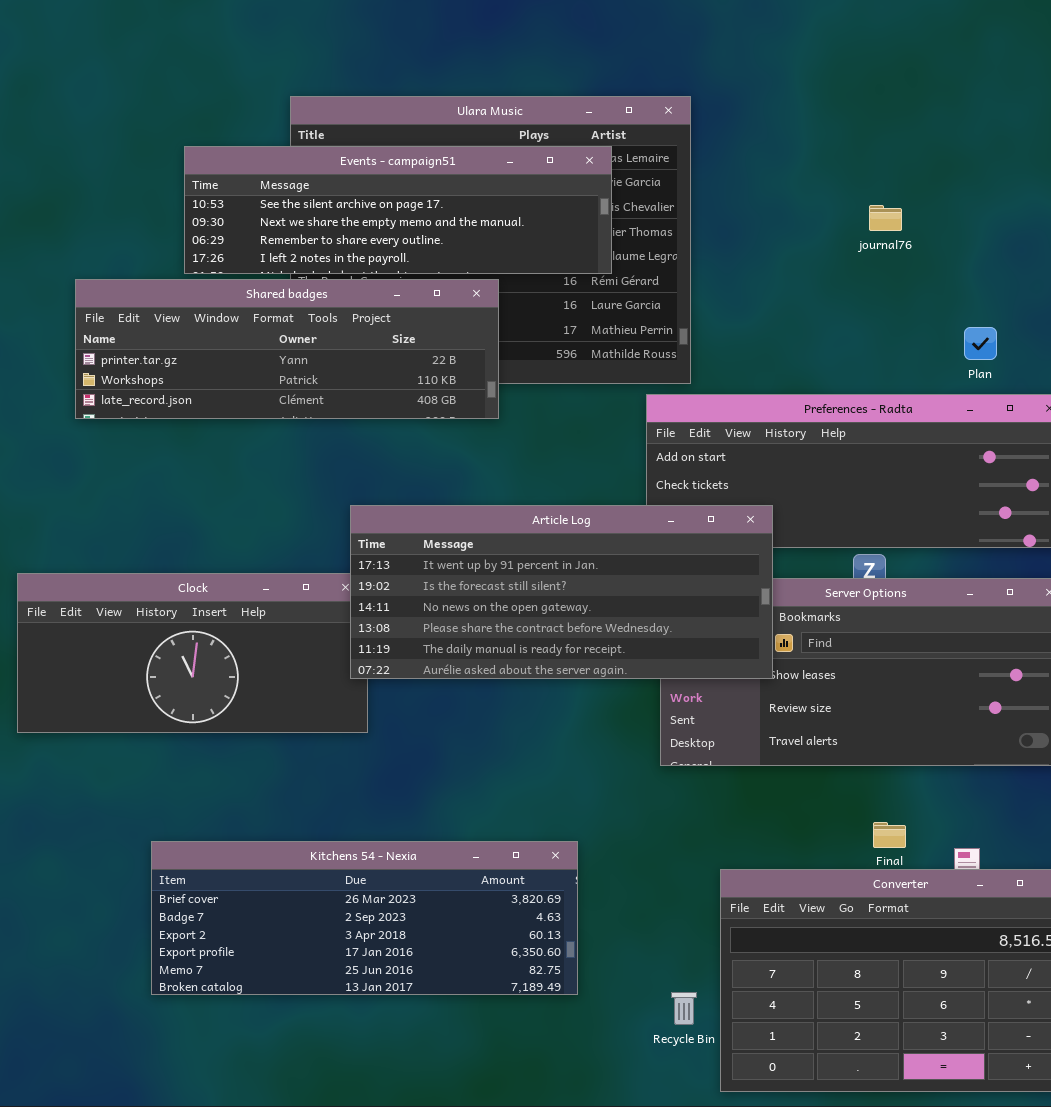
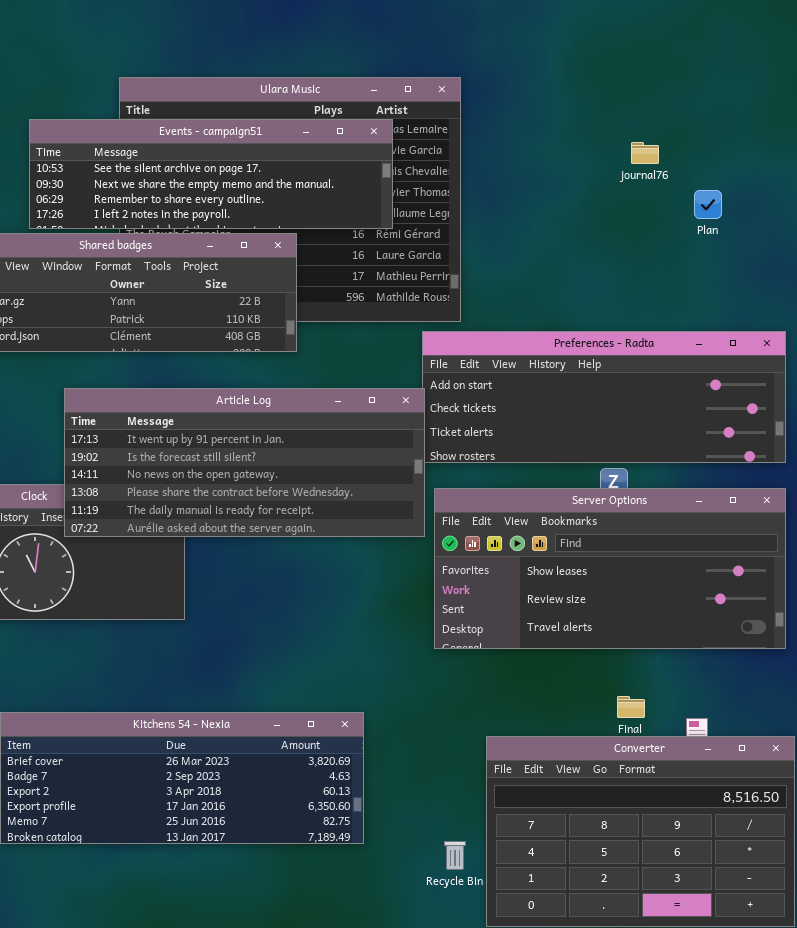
journal76: [869,205,902,231] -> [631,142,659,164], moved
Plan: [964,327,997,360] -> [694,190,722,219], moved
Article Log: [350,505,773,679] -> [64,388,425,537], moved

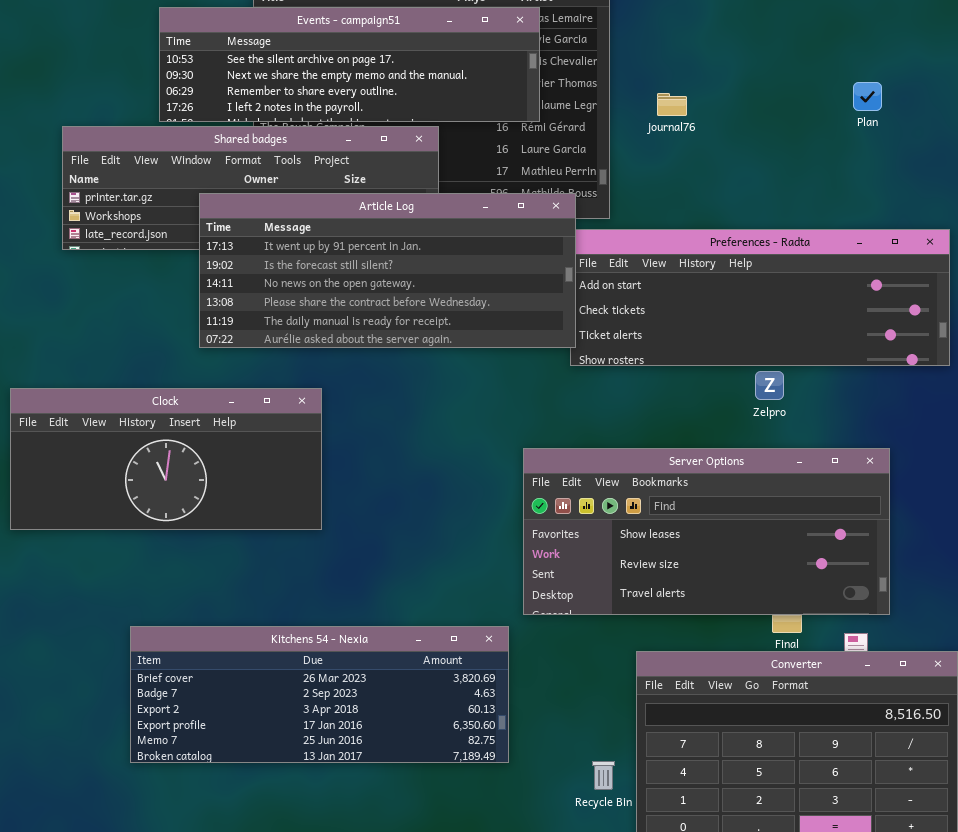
journal76: [631,142,659,164] -> [657,93,687,116], moved
Article Log: [64,388,425,537] -> [199,193,576,348], moved
Server Options: [434,488,786,649] -> [523,448,890,615], moved

